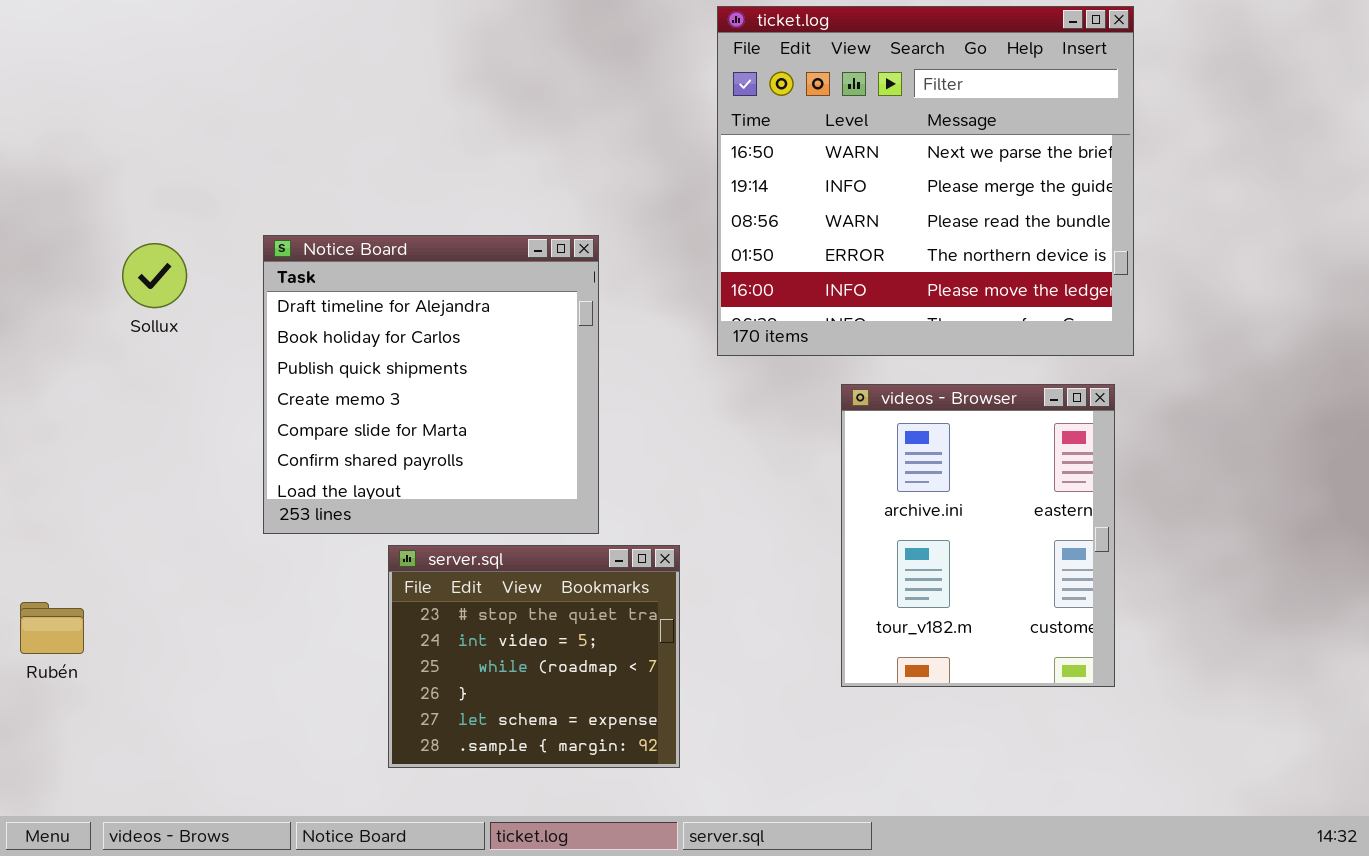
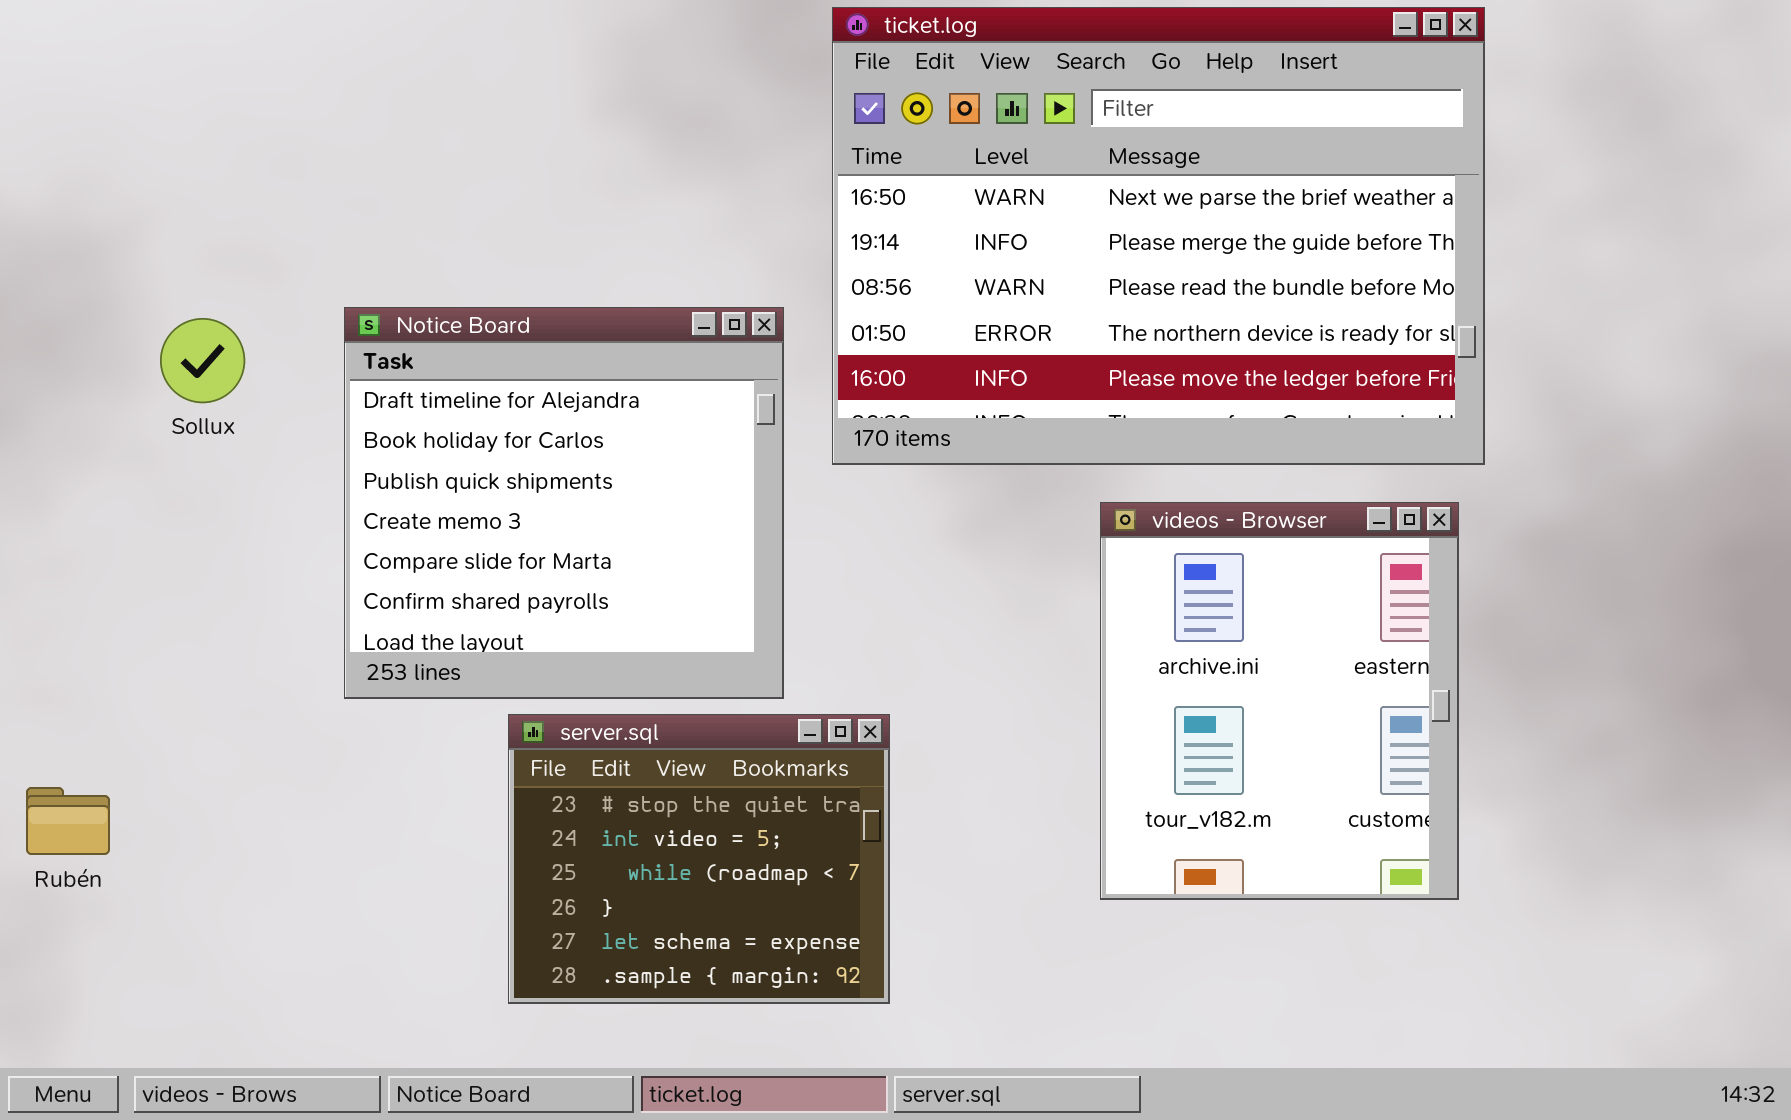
ticket.log: [717,6,1134,356] -> [832,7,1485,465], resized

